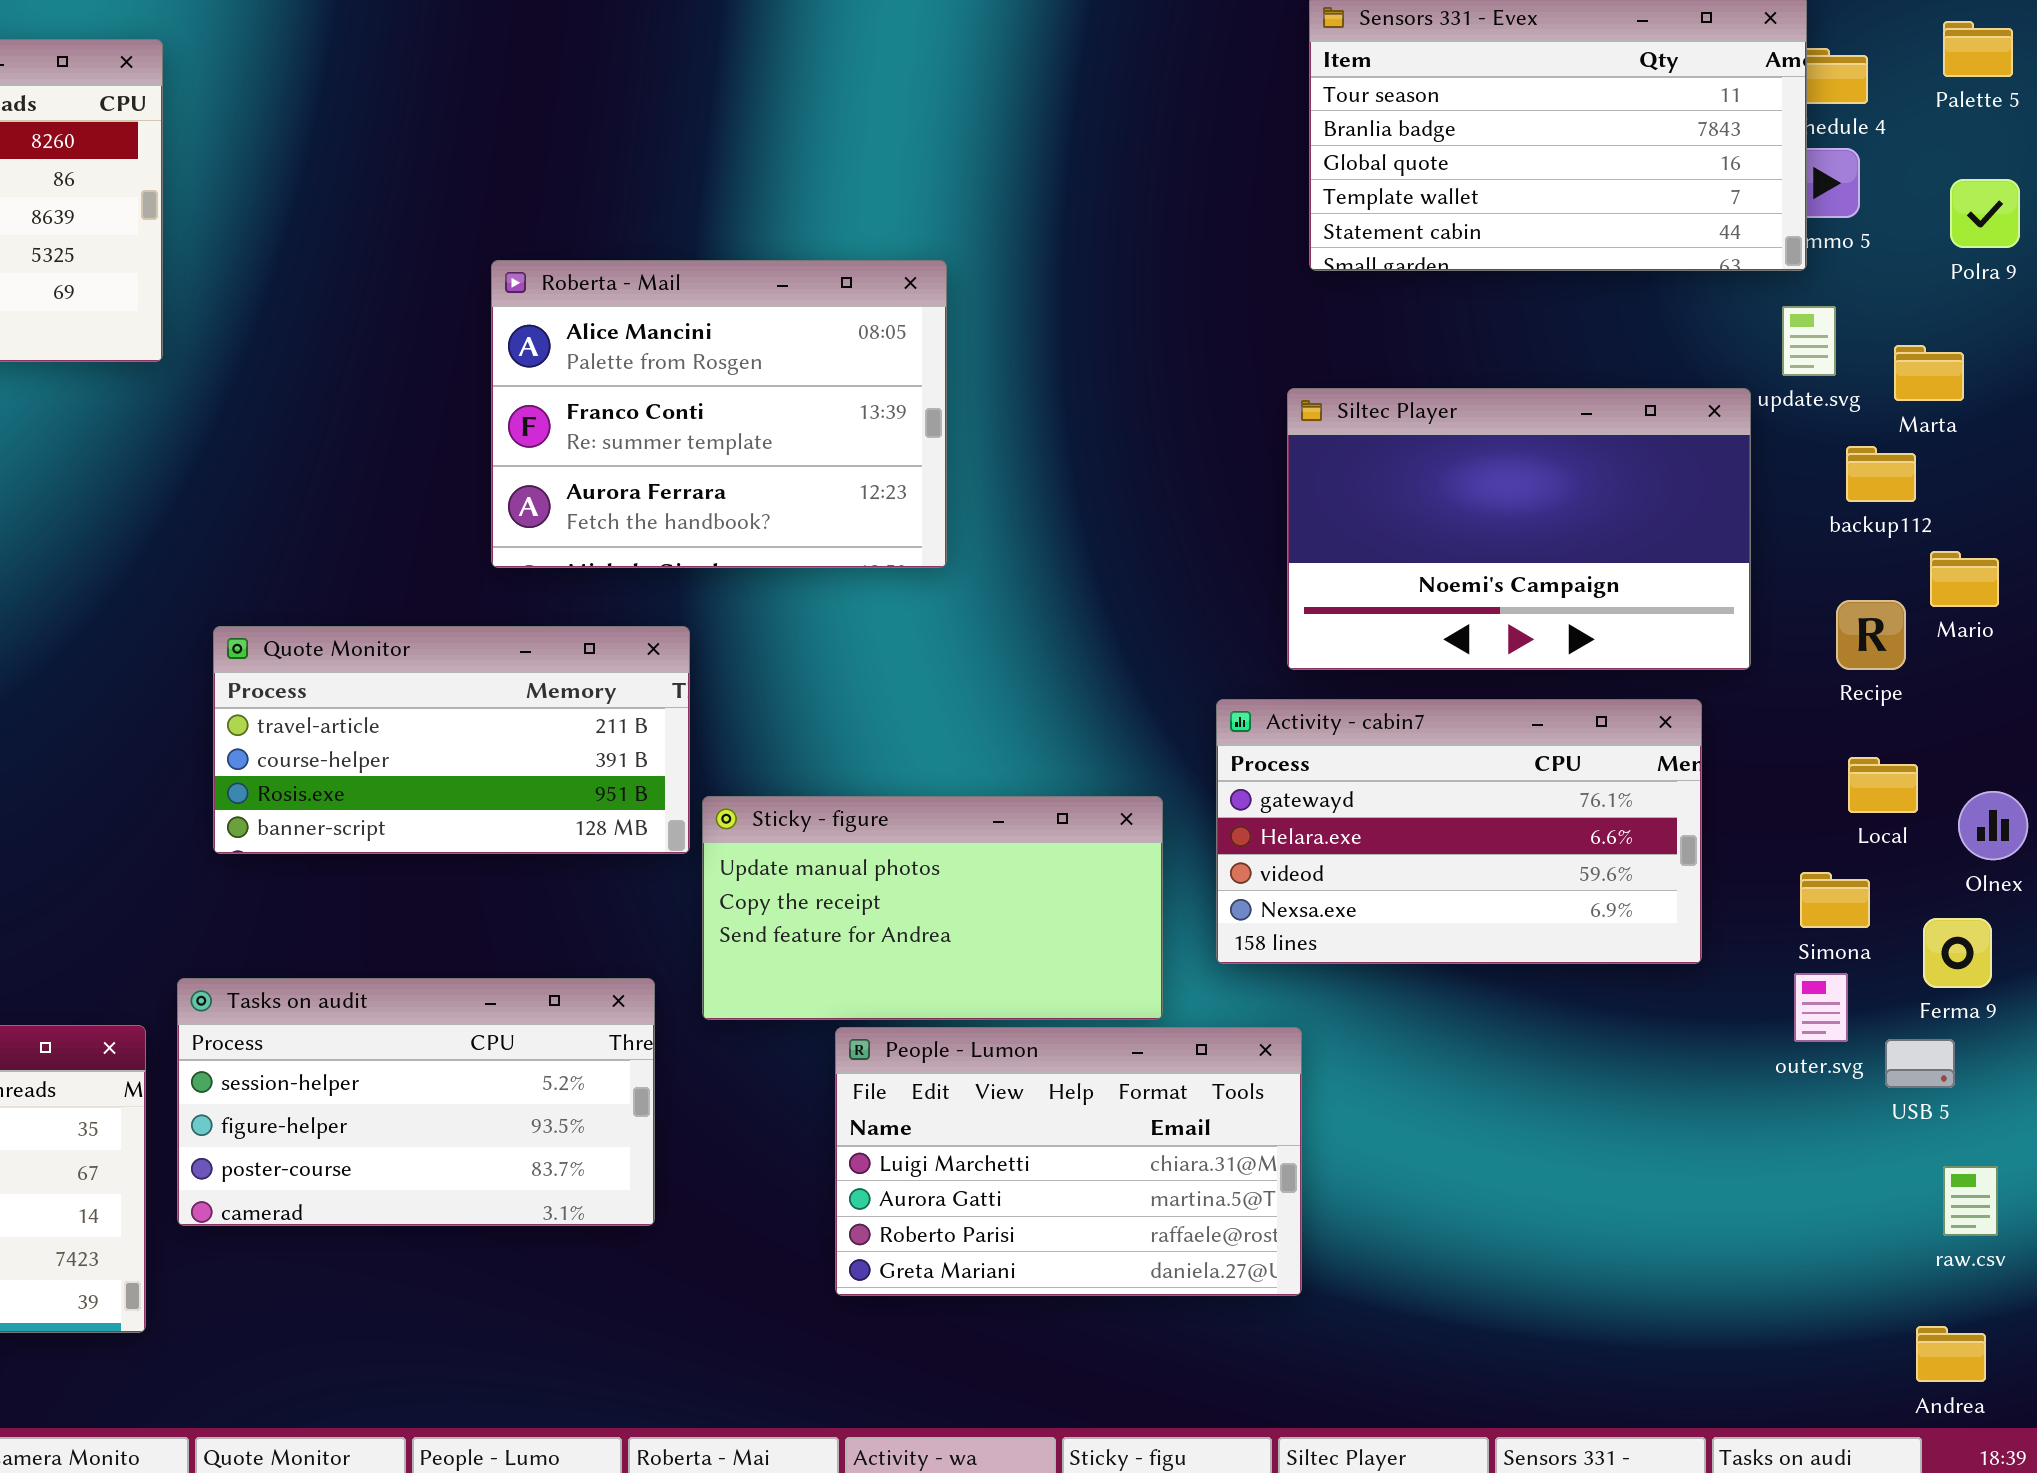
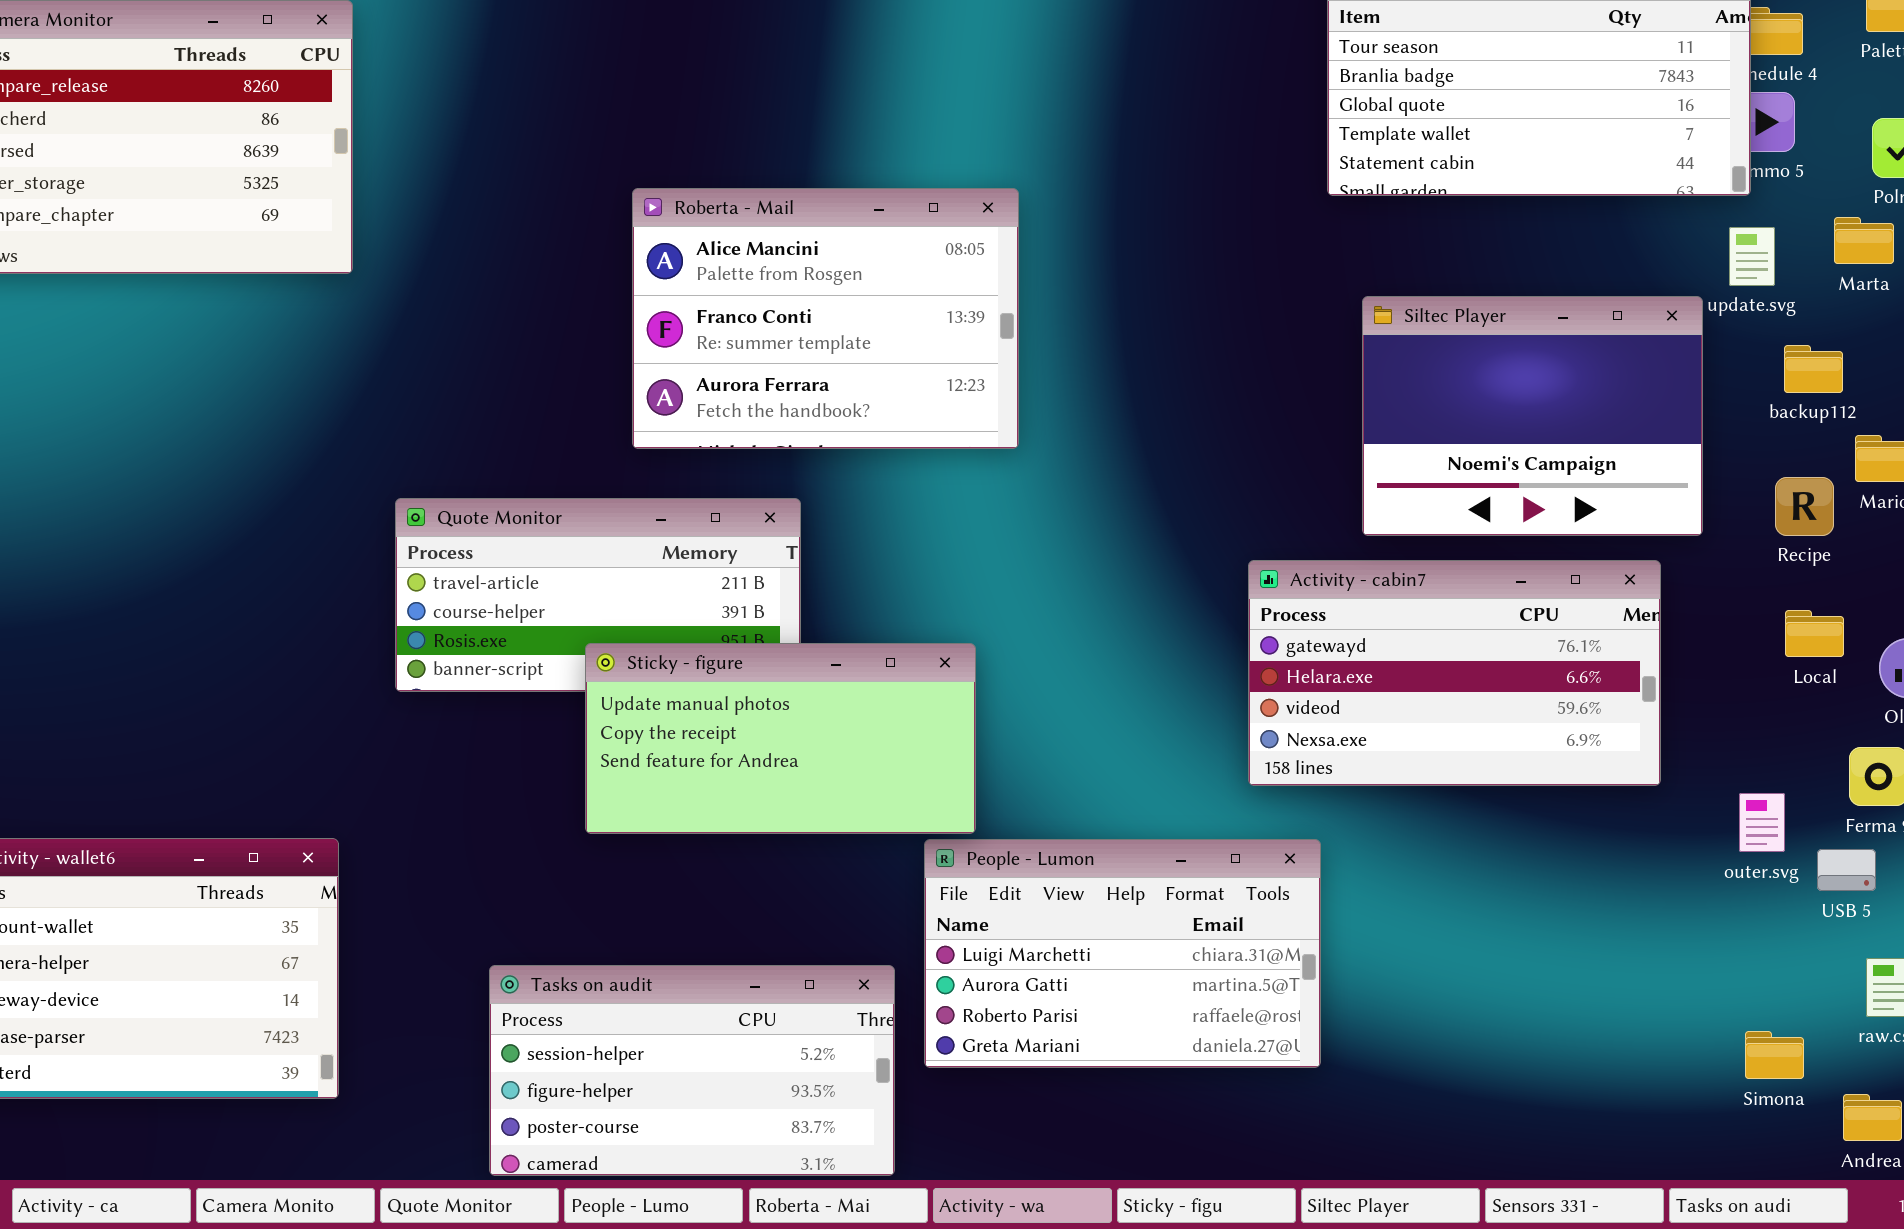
Marta: [1894,345,1964,401] -> [1834,217,1894,264], moved
Siltec Player: [1287,388,1751,670] -> [1362,296,1703,536], resized
Sticky - figure: [702,796,1163,1020] -> [585,643,976,834], moved
Simona: [1800,872,1870,928] -> [1745,1031,1804,1079], moved
Tasks on audit: [177,978,655,1226] -> [489,965,895,1176], moved

